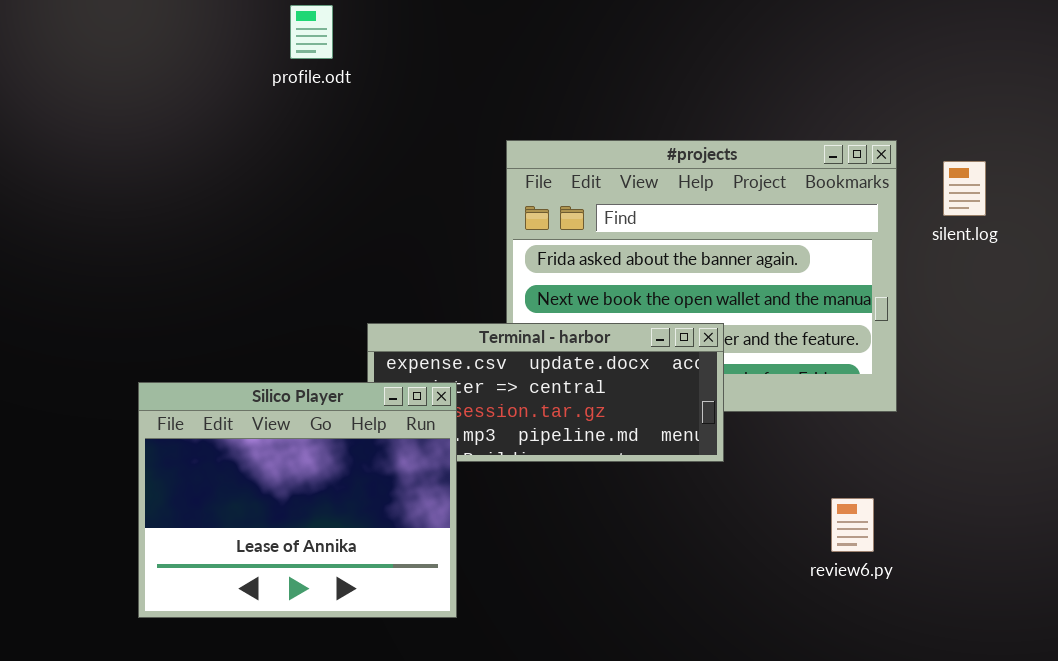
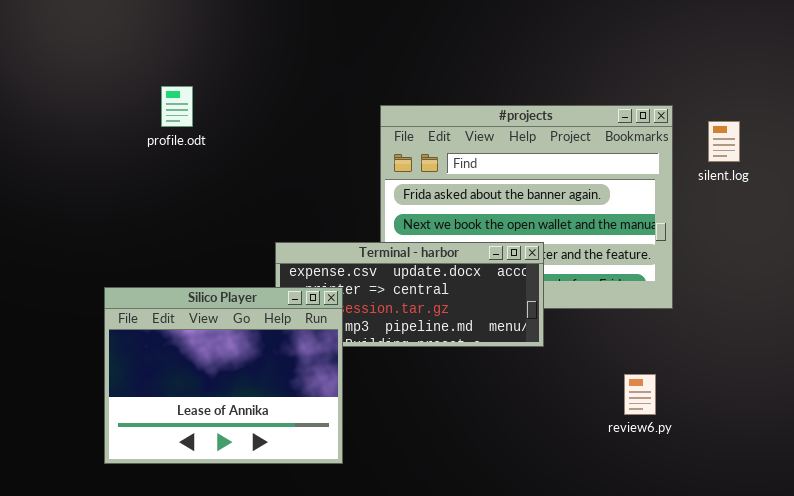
profile.odt: [290,5,333,59] -> [161,86,193,127], moved

